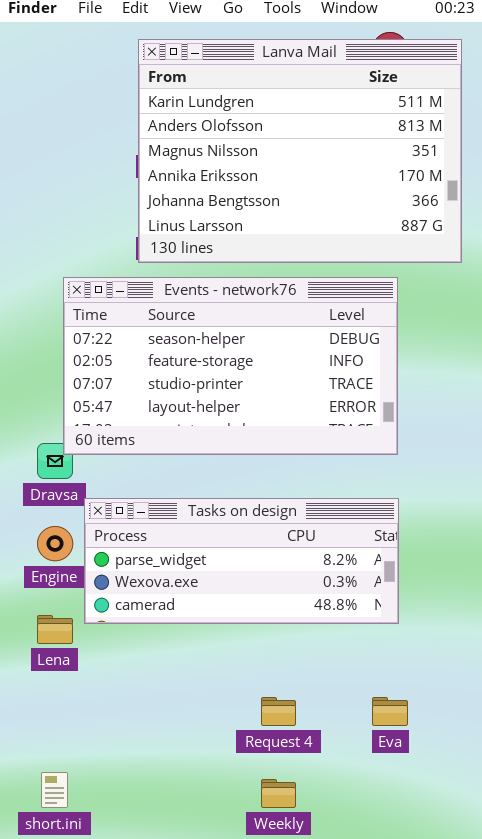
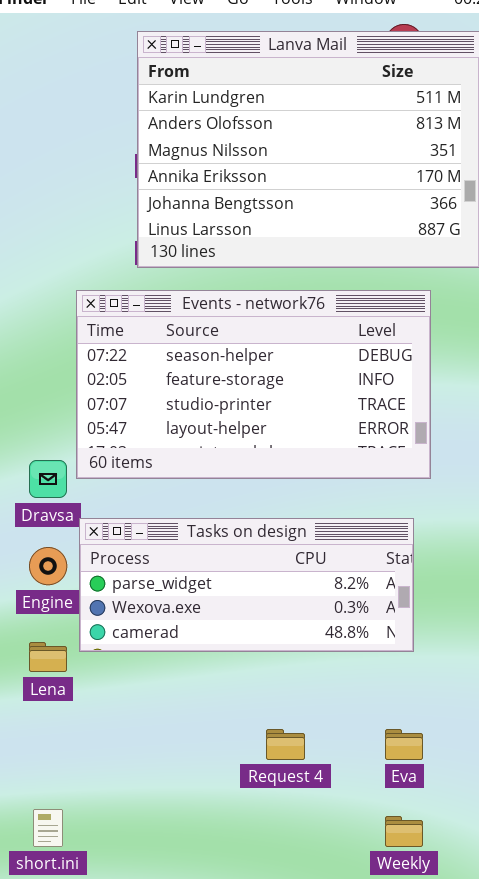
Events - network76: [63,277,398,455] -> [76,290,431,479], moved
Weekly: [261,779,296,808] -> [385,816,423,847], moved

